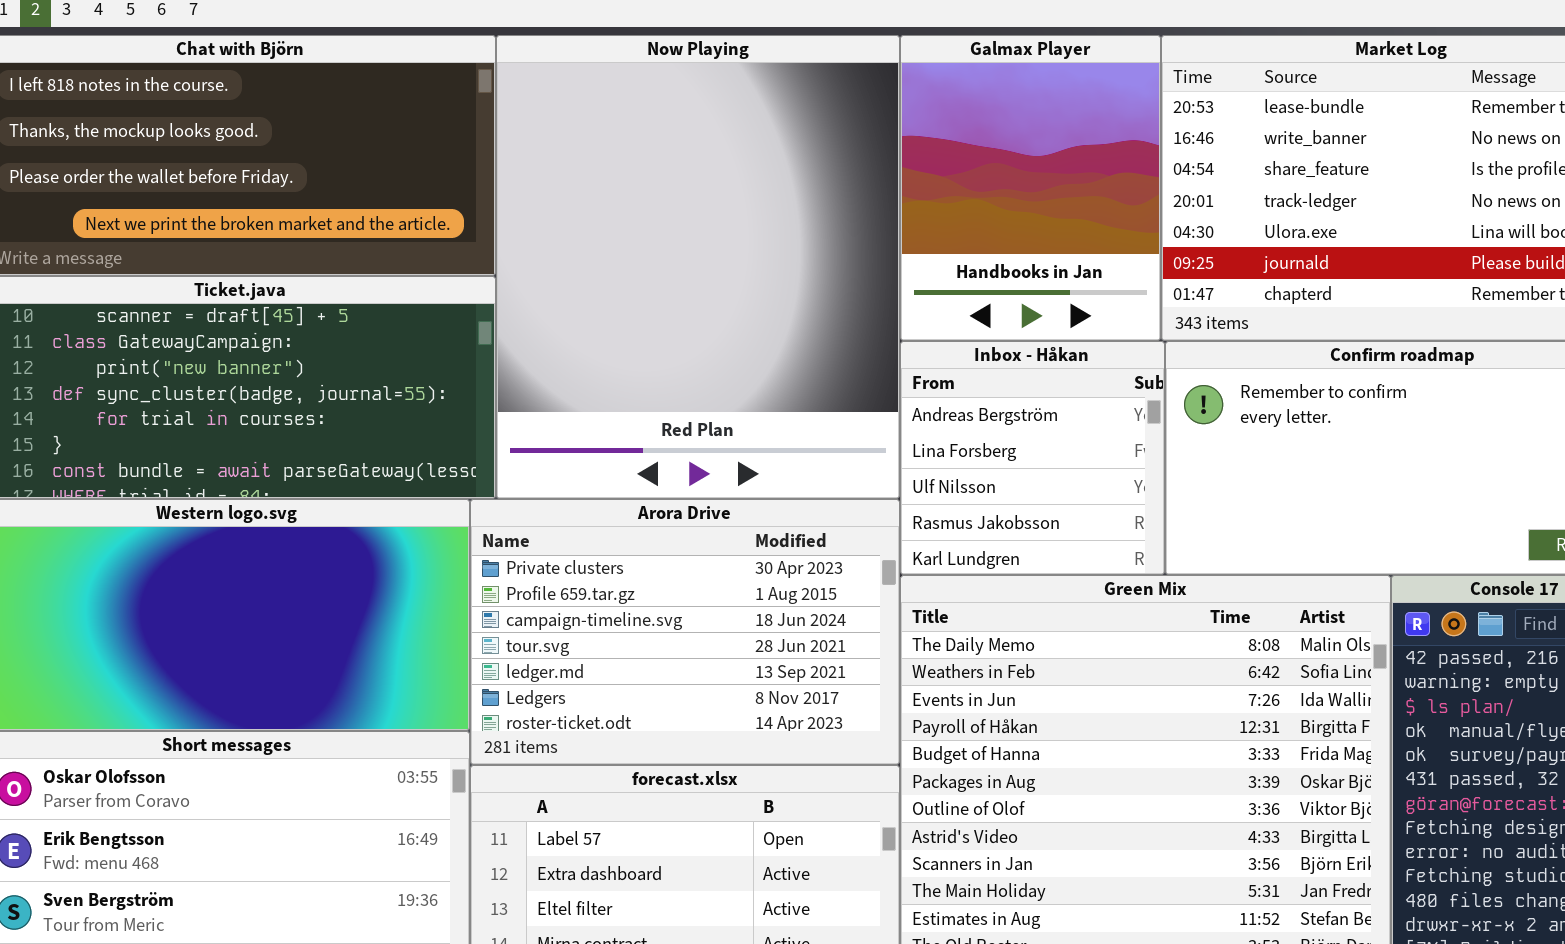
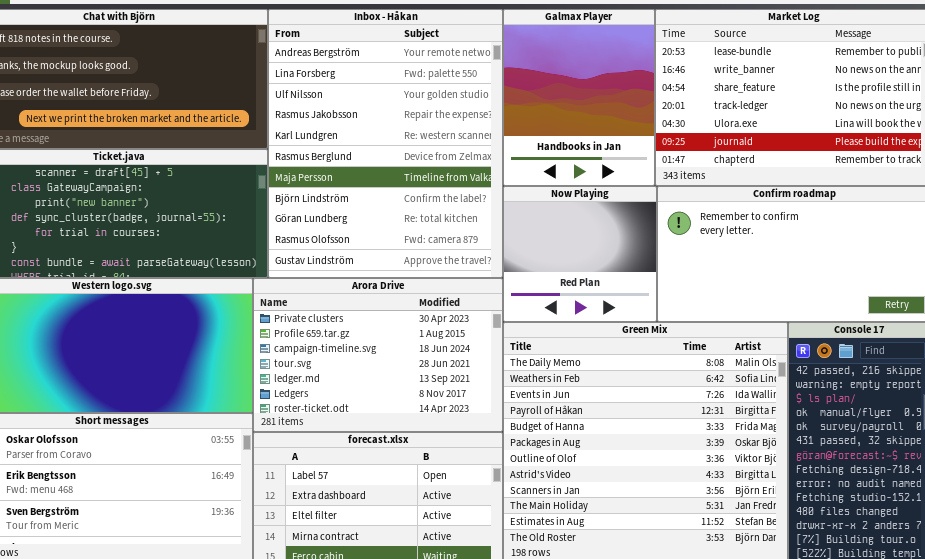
Now Playing: [496,35,900,499] -> [503,186,657,322], moved, resized
Inbox - Håkan: [900,341,1165,575] -> [268,9,503,278], moved, resized

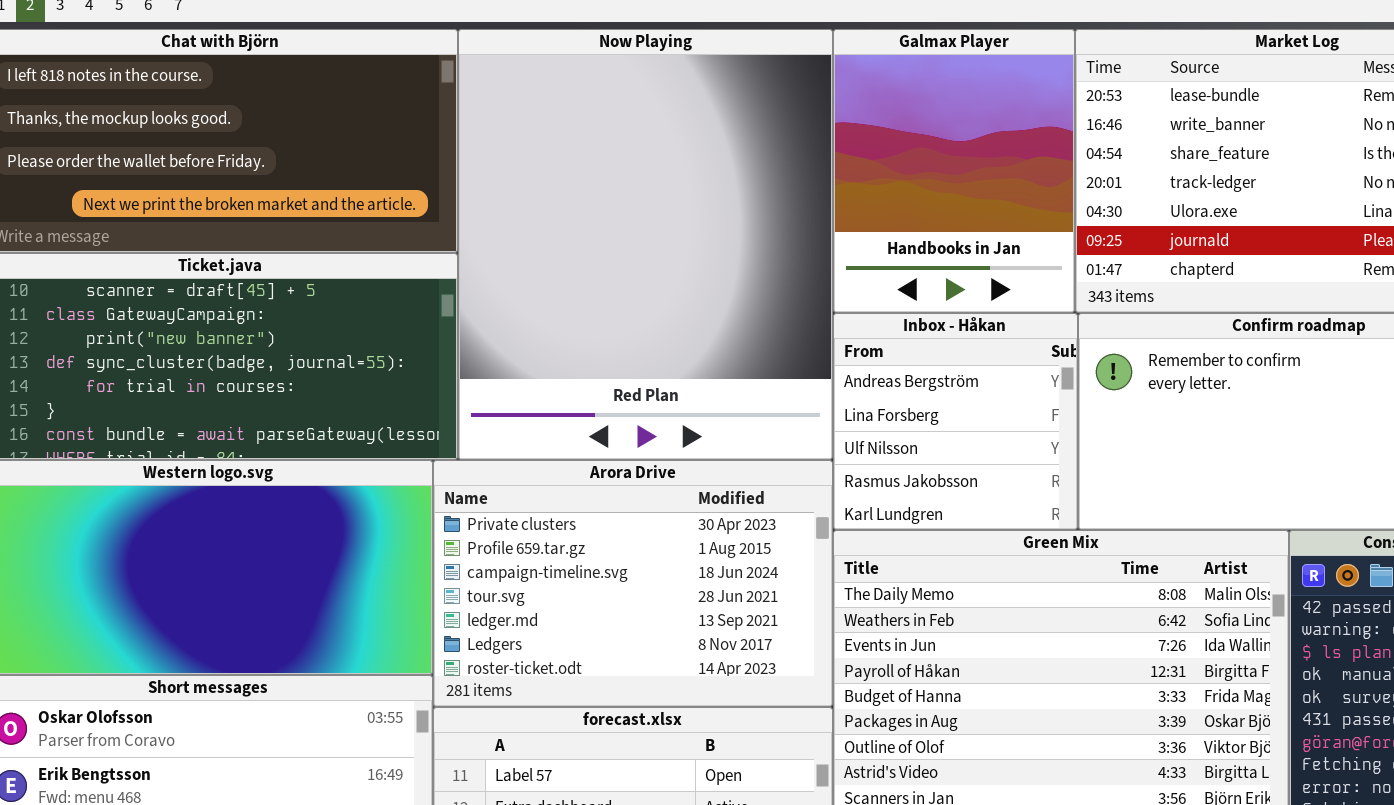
Inbox - Håkan: [268,9,503,278] -> [833,313,1078,530], moved, resized
Now Playing: [503,186,657,322] -> [458,29,833,460], moved, resized

